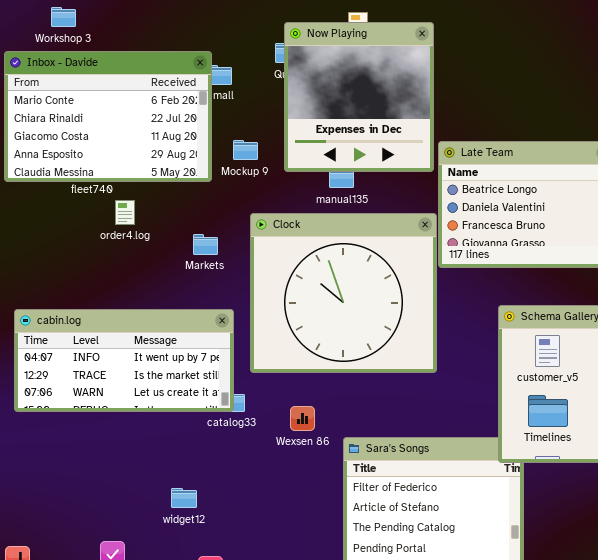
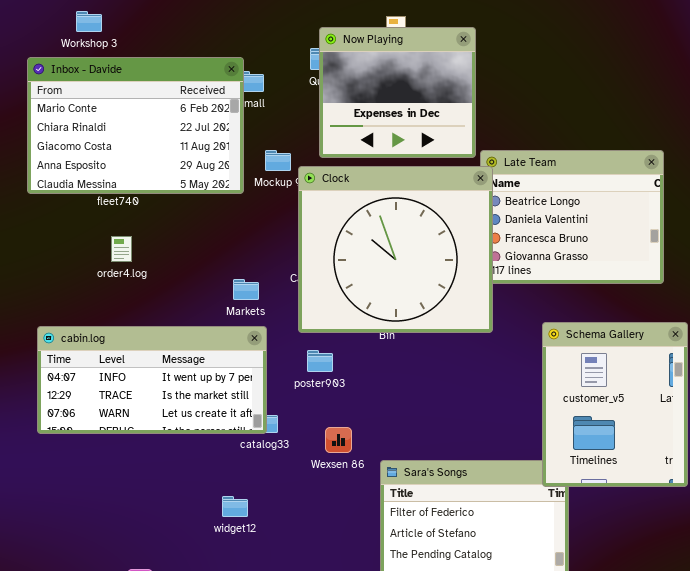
Now Playing: [284,22,434,172] -> [319,27,476,158], resized
order4.log: [115,200,135,225] -> [111,236,132,262], moved
Clock: [250,213,437,373] -> [298,166,493,333], moved
Markets: [193,234,218,255] -> [233,279,259,300], moved
widget12: [171,488,197,508] -> [222,496,248,517], moved

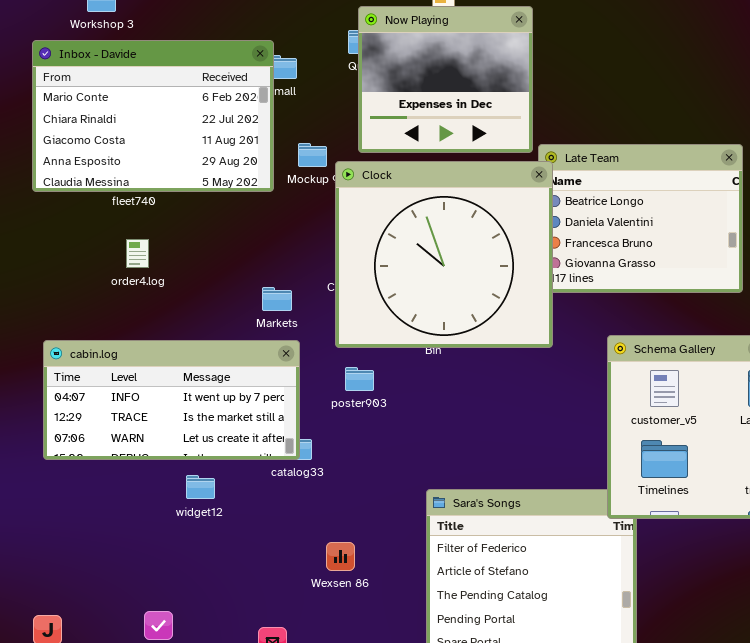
Wexsen 86: [325,427,352,453] -> [326,542,355,571], moved
widget12: [222,496,248,517] -> [186,475,215,499], moved

